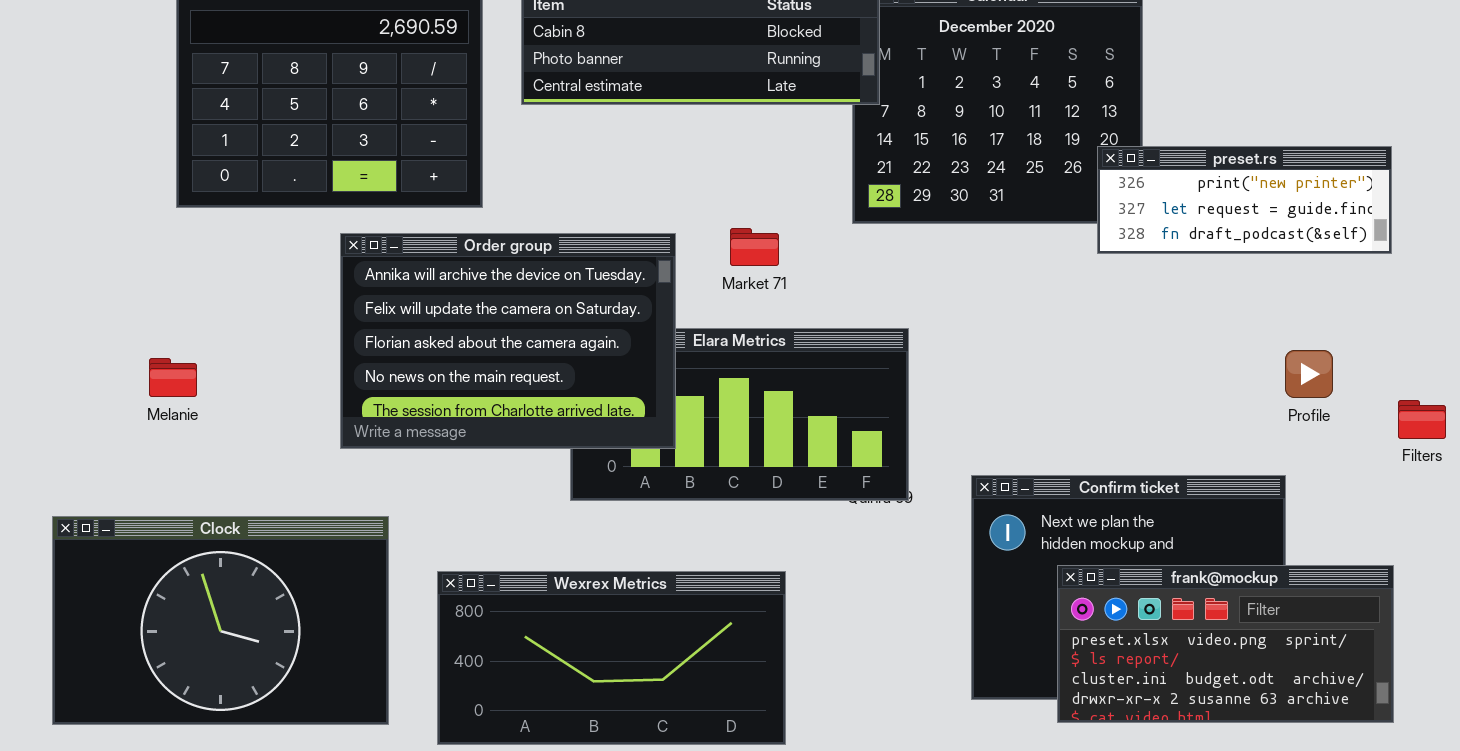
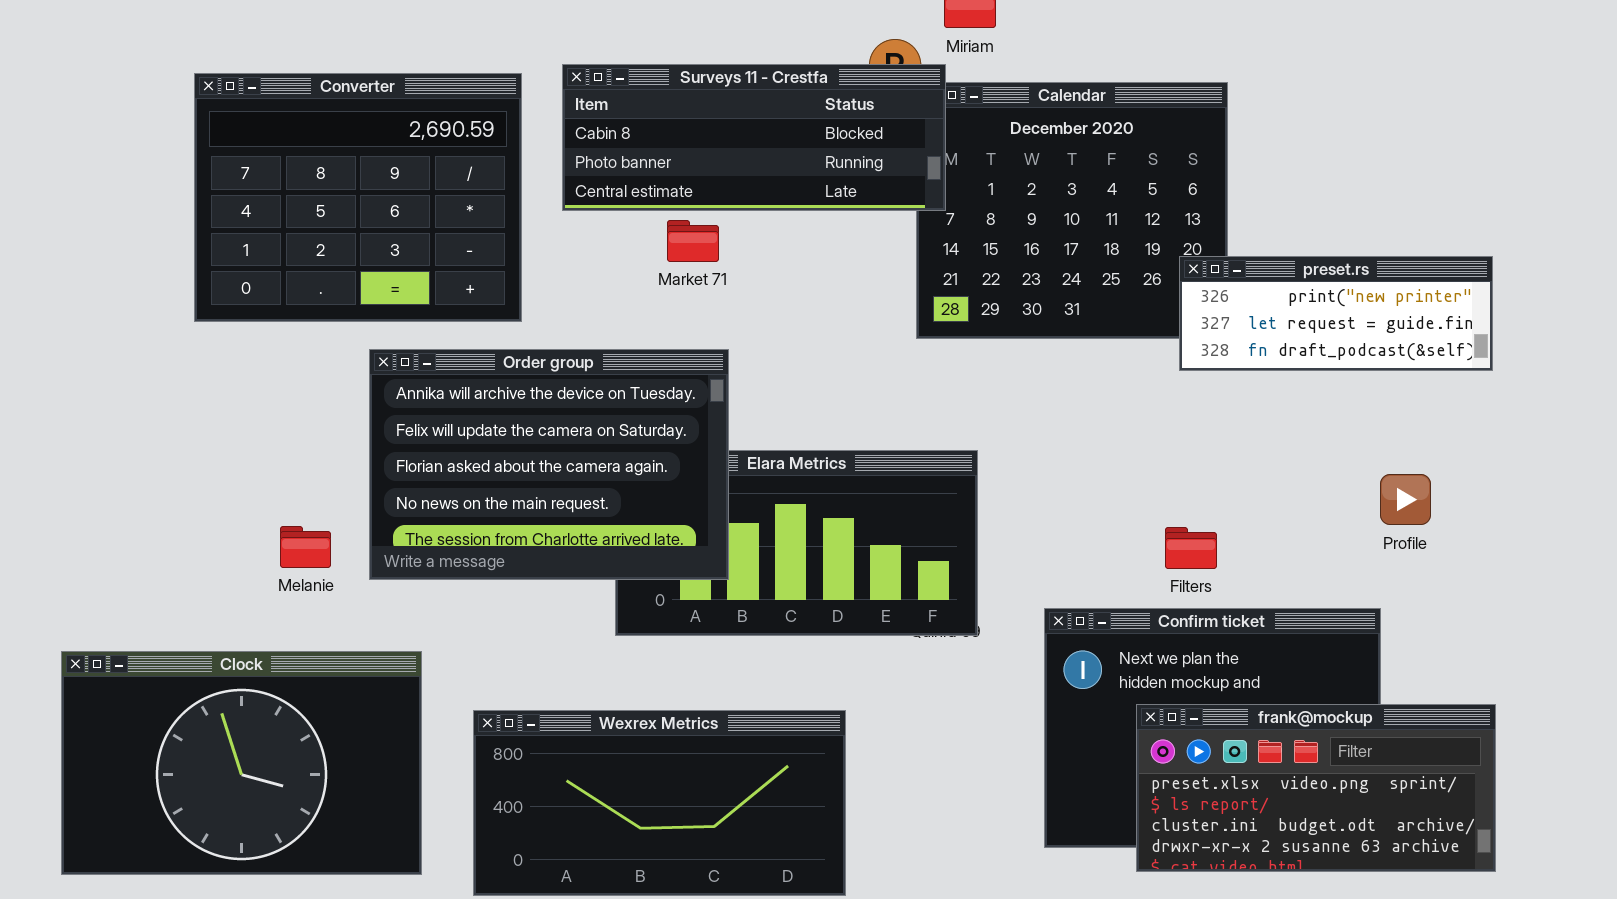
Market 71: [730,228,779,266] -> [667,220,719,262], moved
Melanie: [149,358,197,397] -> [280,526,331,568], moved
Filters: [1398,400,1446,439] -> [1165,527,1217,569], moved

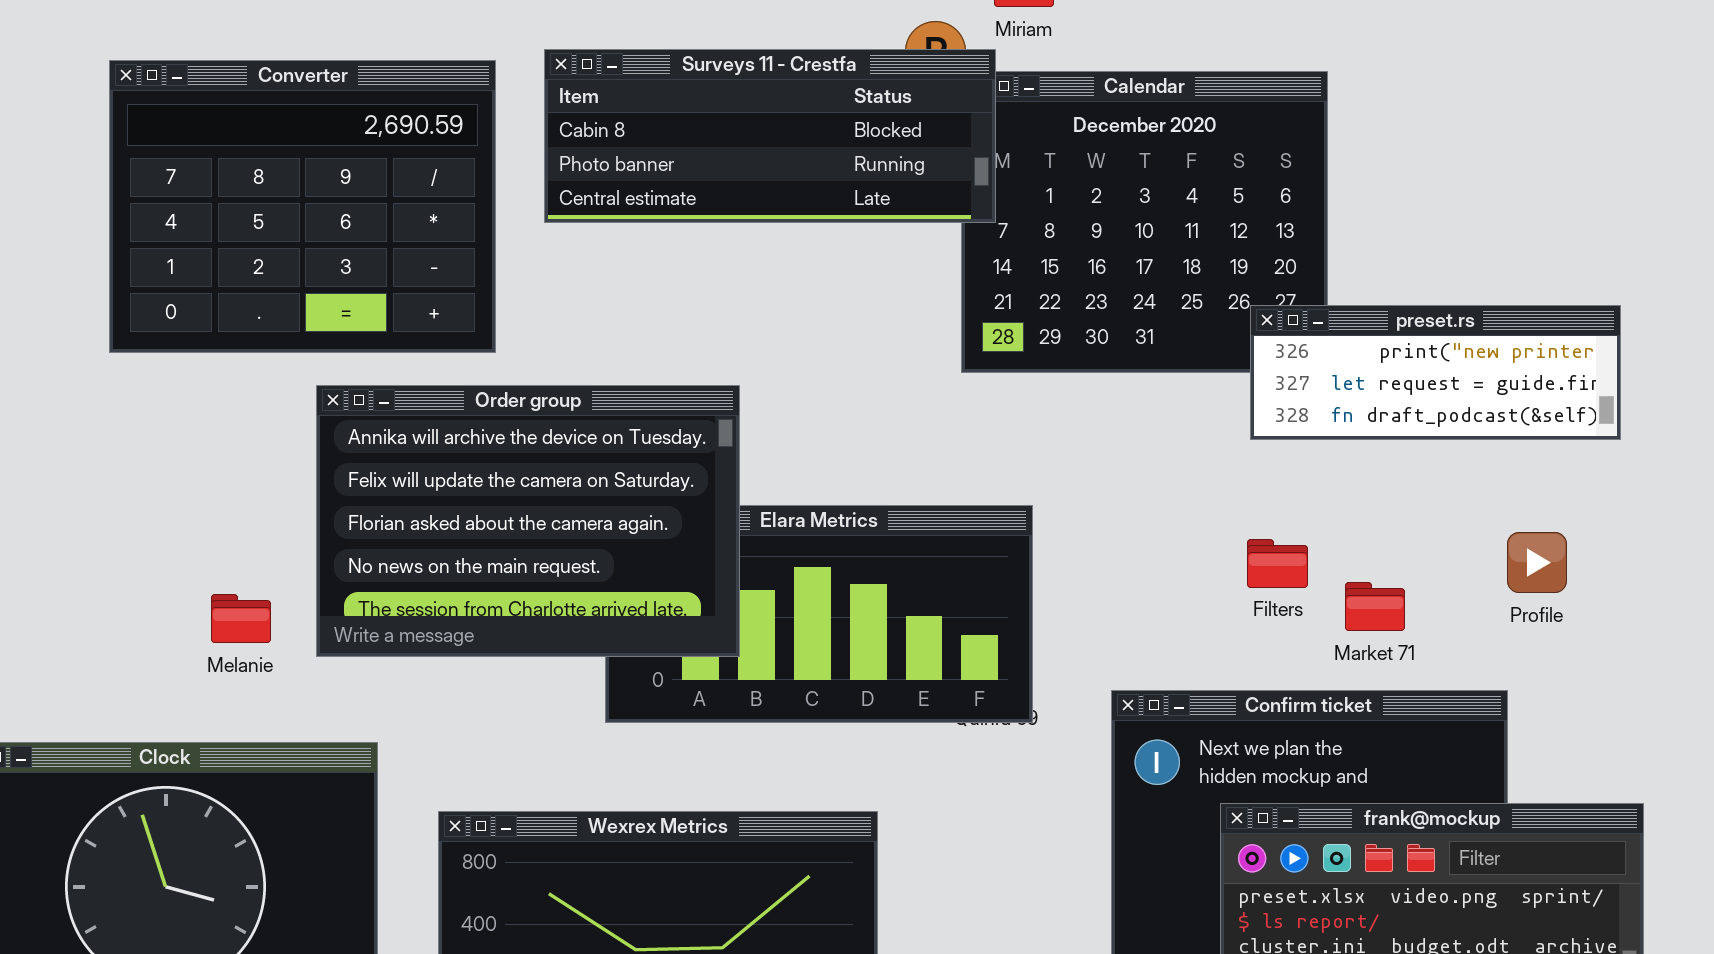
Market 71: [667,220,719,262] -> [1345,582,1405,631], moved
preset.rs: [1179,256,1493,371] -> [1250,305,1621,440], moved
Filters: [1165,527,1217,569] -> [1247,539,1308,588], moved

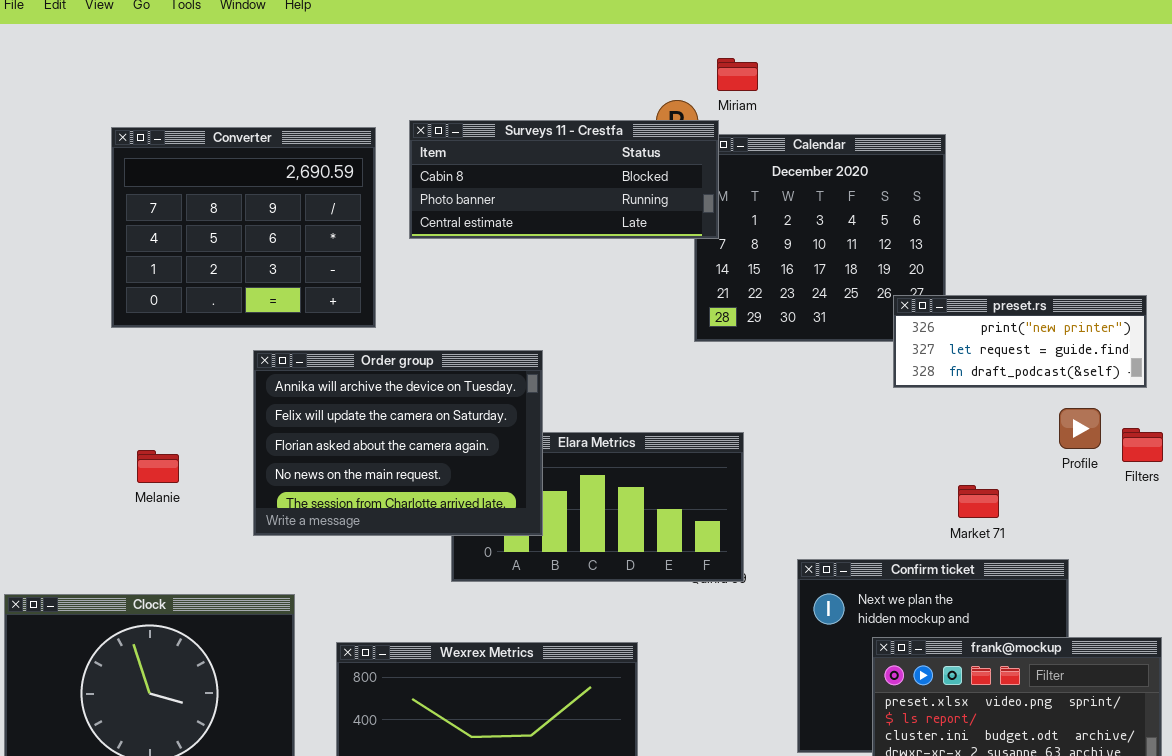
Profile: [1507,532,1567,593] -> [1059,408,1101,449], moved
Filters: [1247,539,1308,588] -> [1122,428,1163,462], moved
Melanie: [211,594,271,643] -> [137,450,179,483], moved

